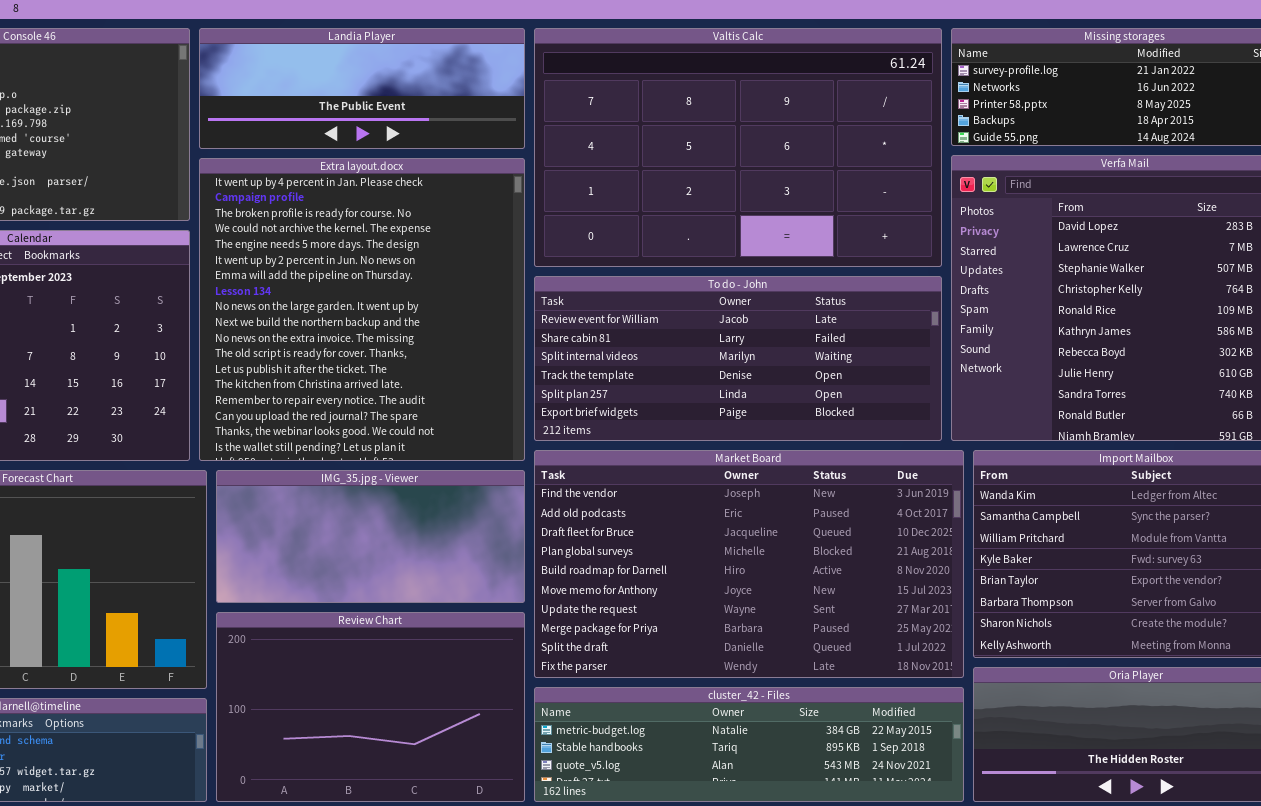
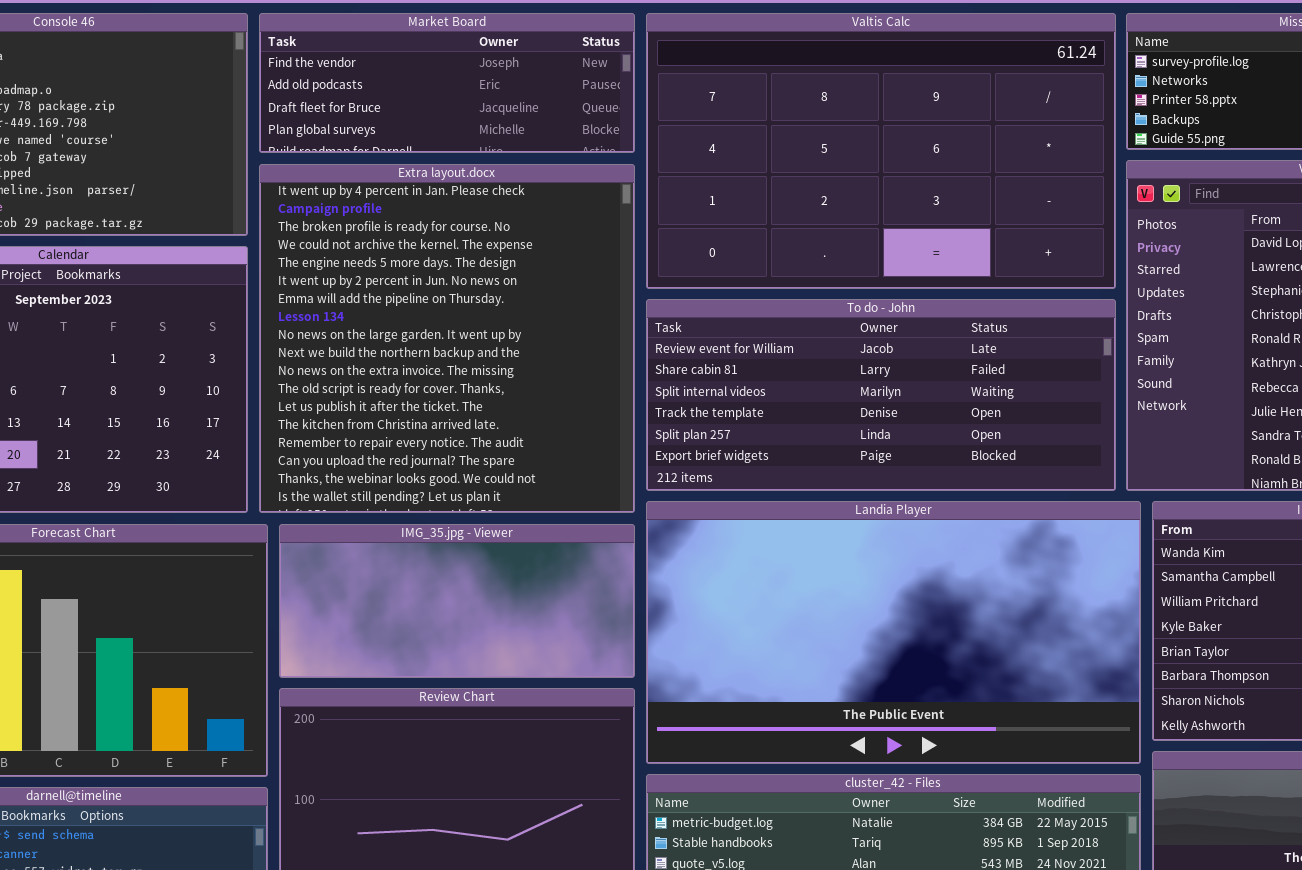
Landia Player: [199,28,525,149] -> [646,501,1141,764], moved, resized
Market Board: [534,450,964,678] -> [259,13,635,153], moved, resized

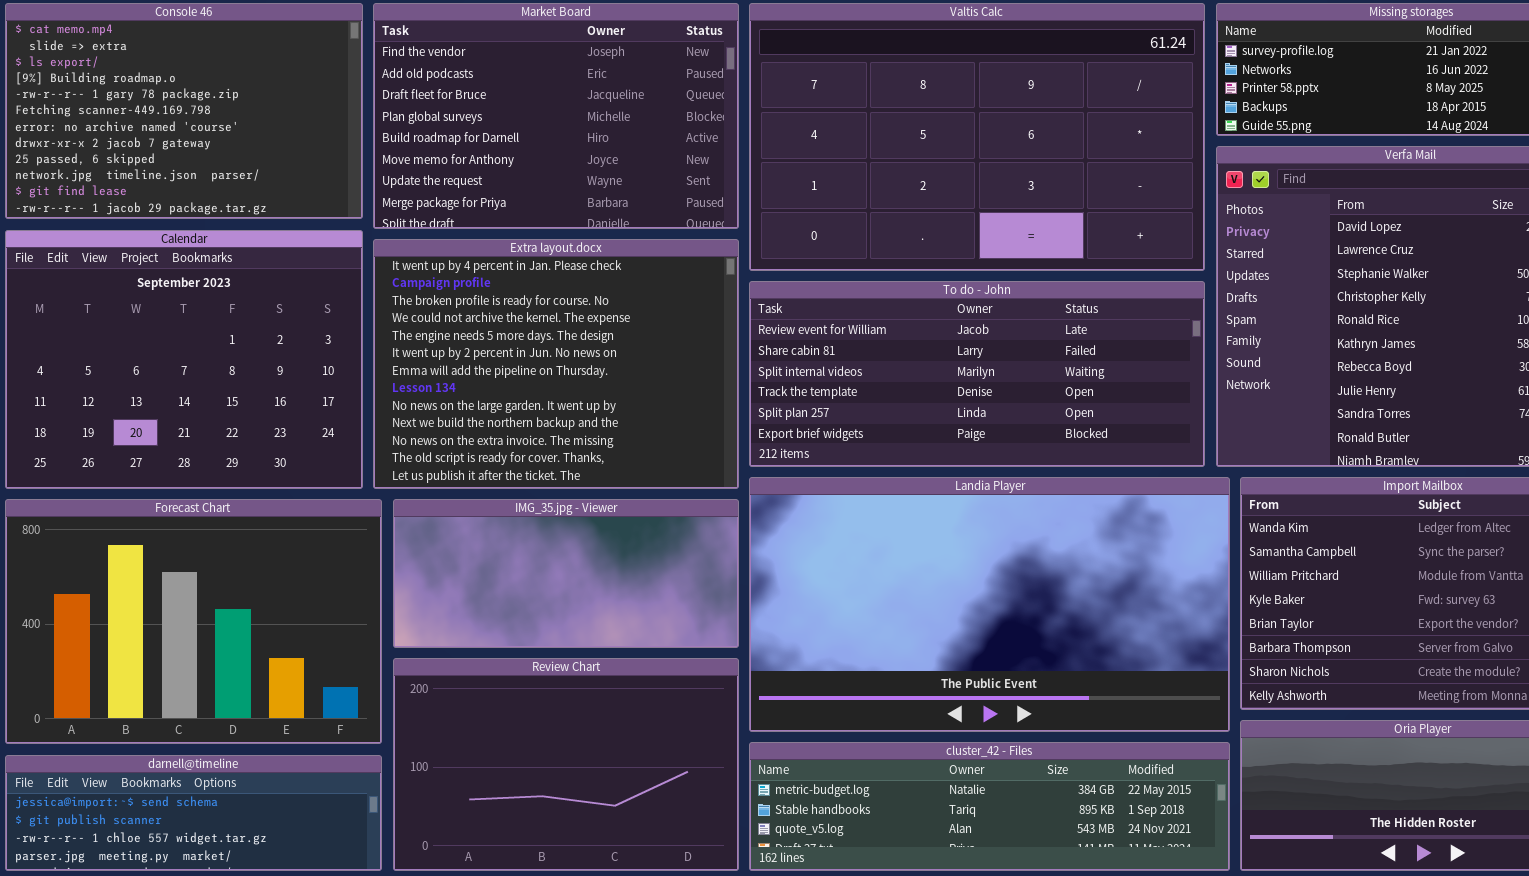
Market Board: [259,13,635,153] -> [373,3,739,229], resized
Extra layout.docx: [259,164,635,513] -> [373,239,739,489], resized

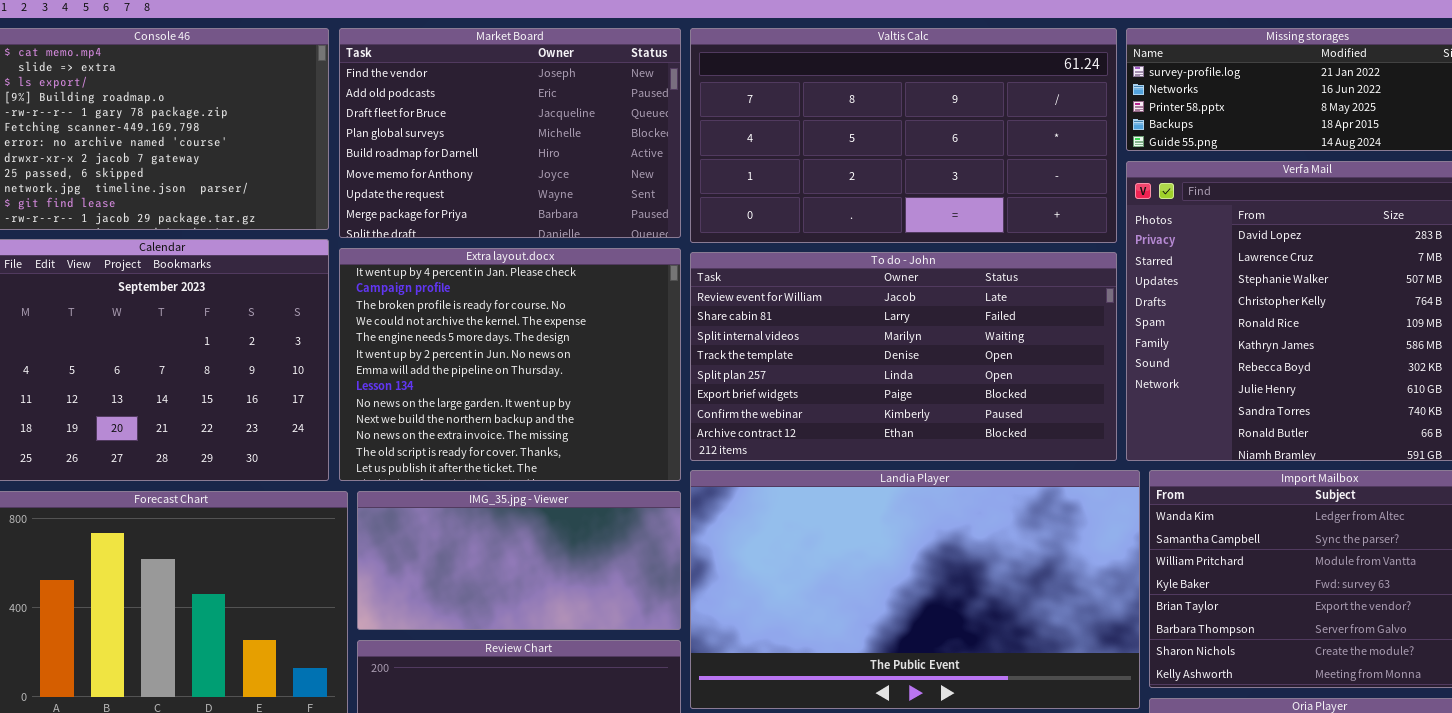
Valtis Calc: [749,3,1205,271] -> [690,28,1117,243], resized
To do - John: [749,281,1205,467] -> [690,252,1117,461], resized

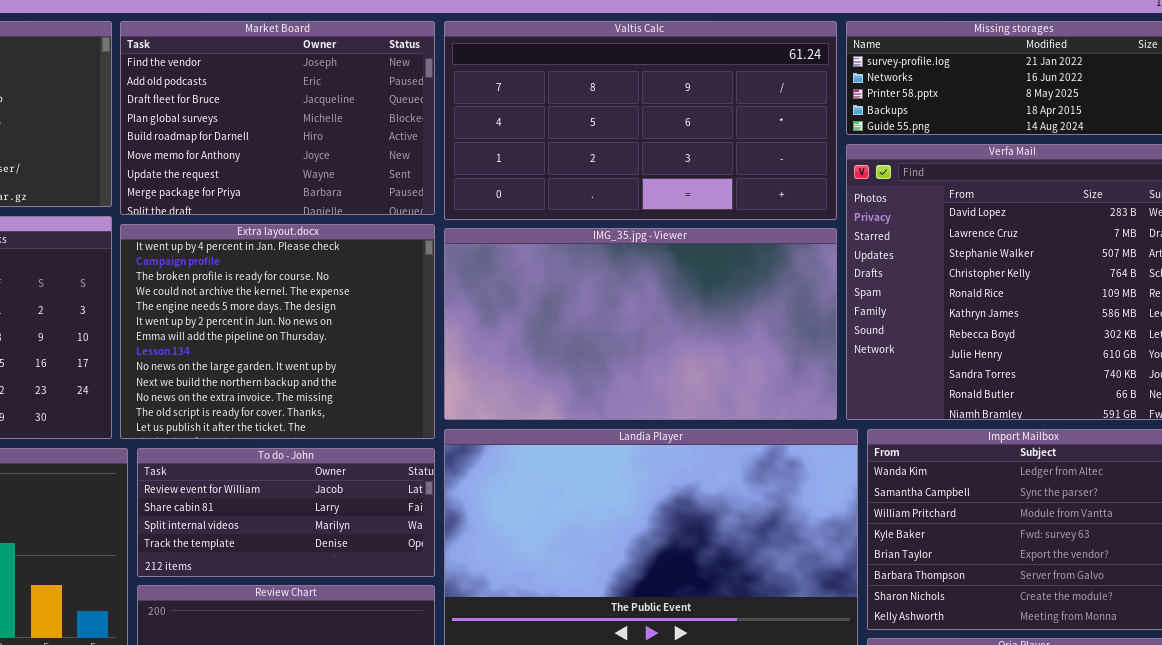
To do - John: [690,252,1117,461] -> [137,448,435,577], moved, resized
IMG_35.jpg - Viewer: [357,491,681,630] -> [444,228,837,420], moved, resized

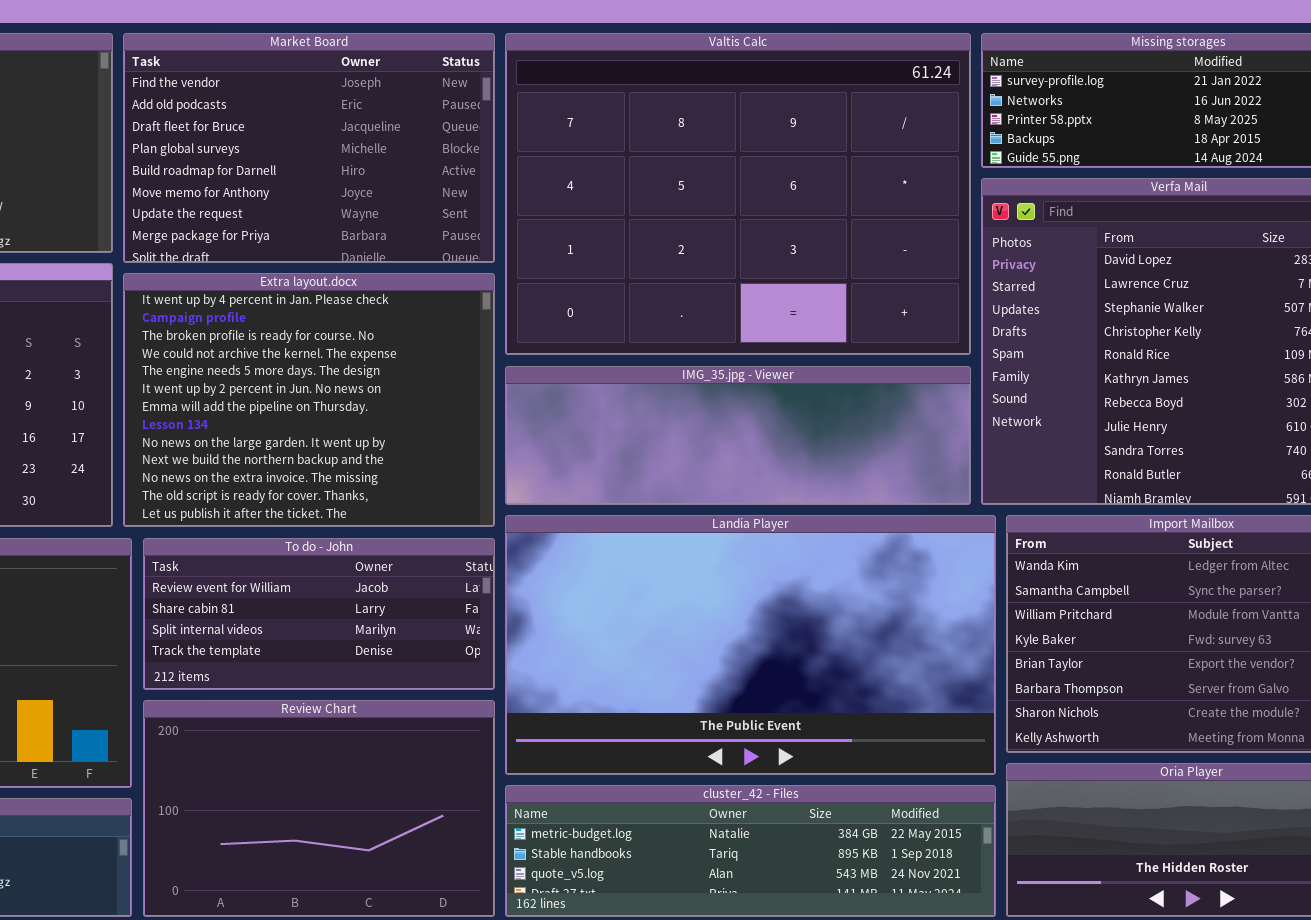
Valtis Calc: [444,21,837,220] -> [505,33,971,355], resized
IMG_35.jpg - Viewer: [444,228,837,420] -> [505,366,971,505], resized

